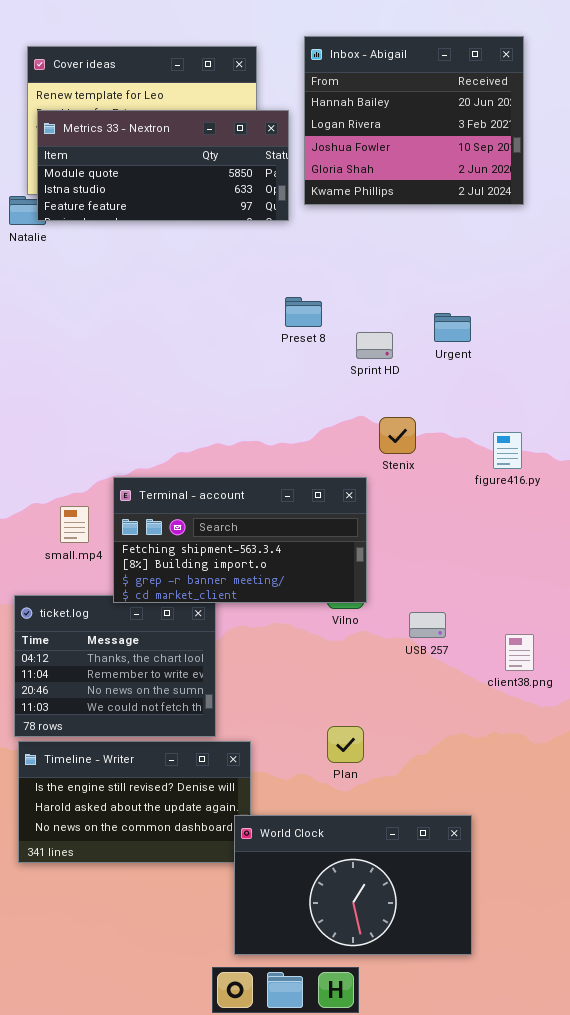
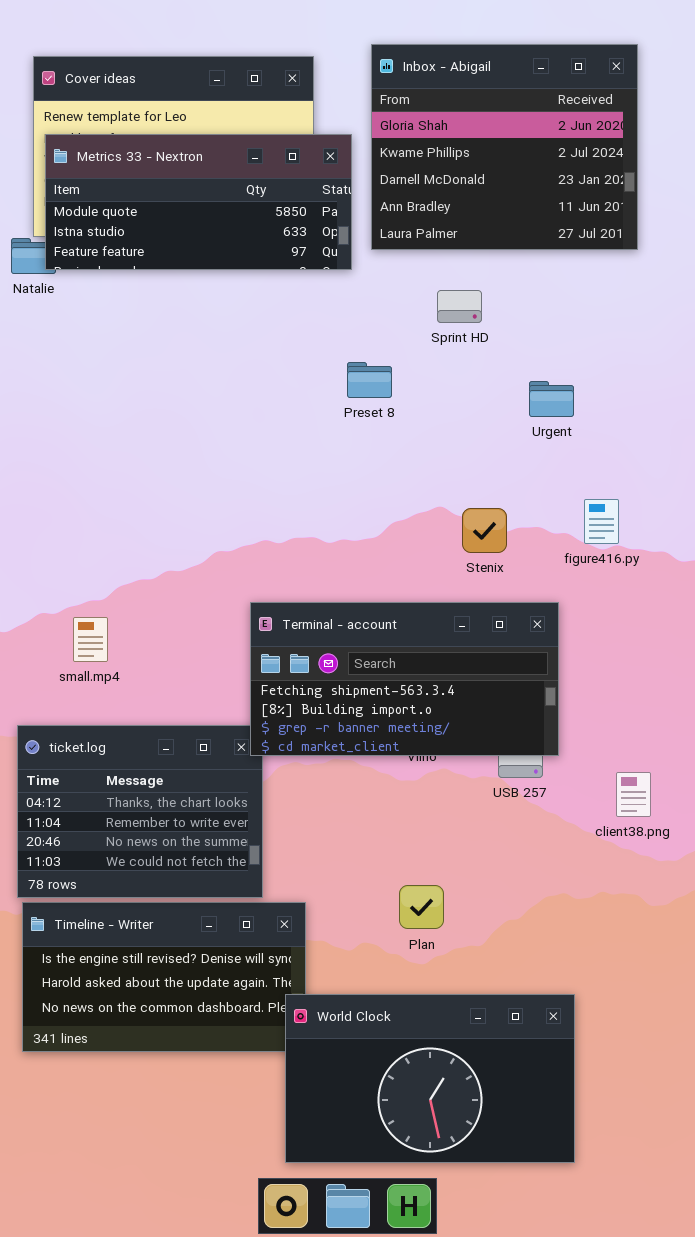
Inbox - Abigail: [304,36,524,205] -> [371,44,638,250], scrolled down 3 rows
Sprint HD: [356,332,393,359] -> [437,290,482,323], moved
figure416.py: [493,432,522,469] -> [584,499,619,544], moved
Terminal - account: [113,477,367,603] -> [250,602,559,756], moved

